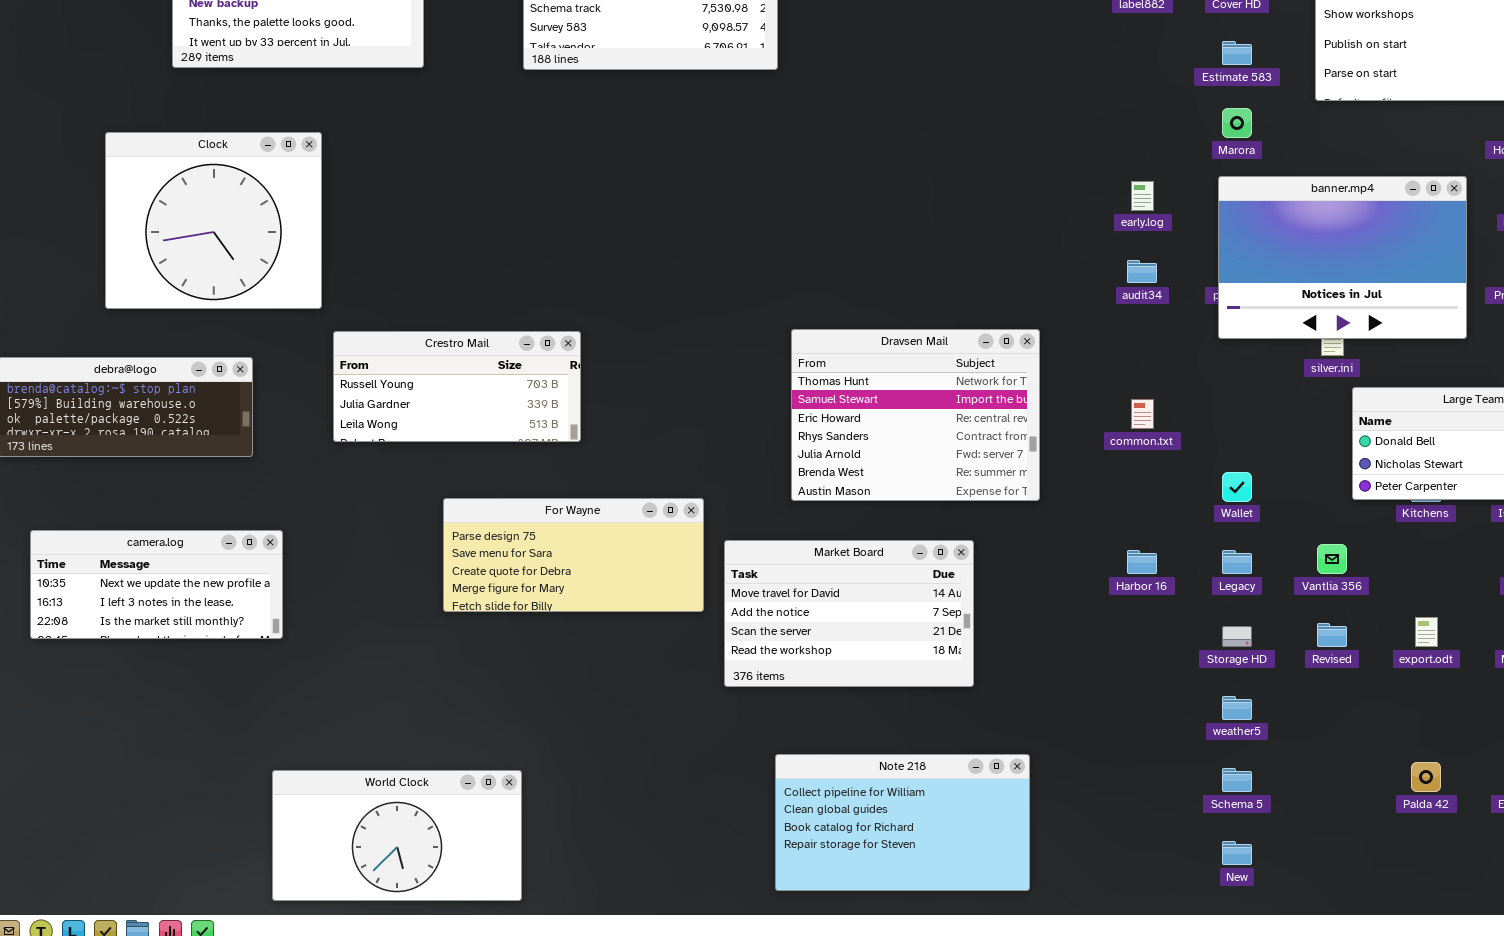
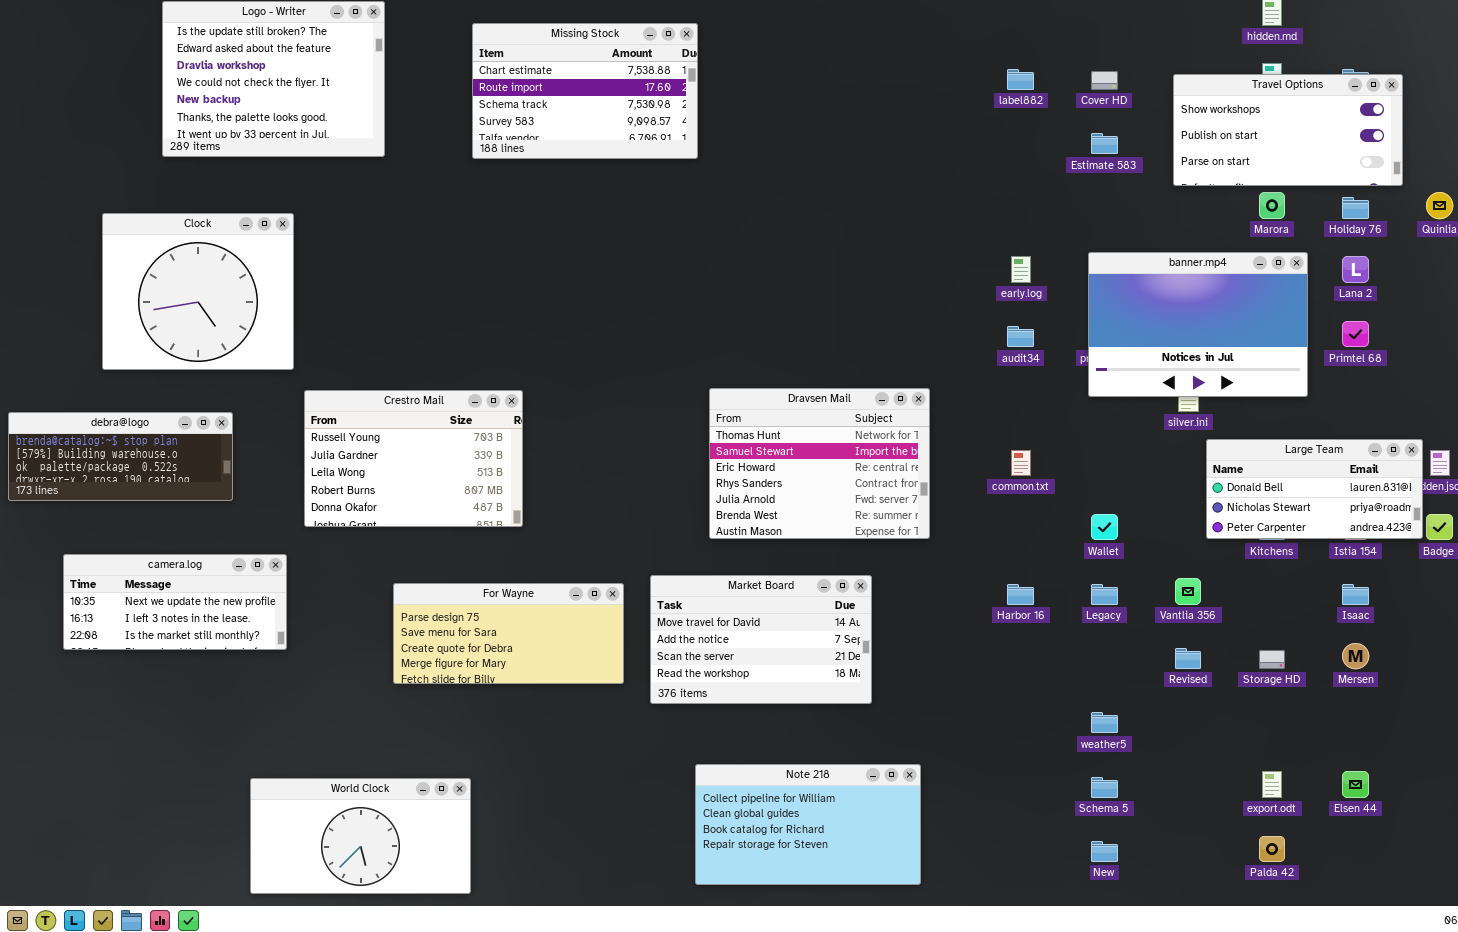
Marora: [1222,108,1252,138] -> [1259,192,1285,219], moved
Crestro Mail: [333,331,581,442] -> [304,390,523,527], resized
For Wayne: [443,498,704,612] -> [393,583,624,684], moved
camera.log: [30,530,283,639] -> [63,554,287,650], moved
export.odt: [1415,617,1438,647] -> [1262,771,1282,798], moved
Storage HD: [1222,626,1252,647] -> [1259,650,1285,669], moved
Palda 42: [1411,762,1441,792] -> [1259,836,1285,862], moved

